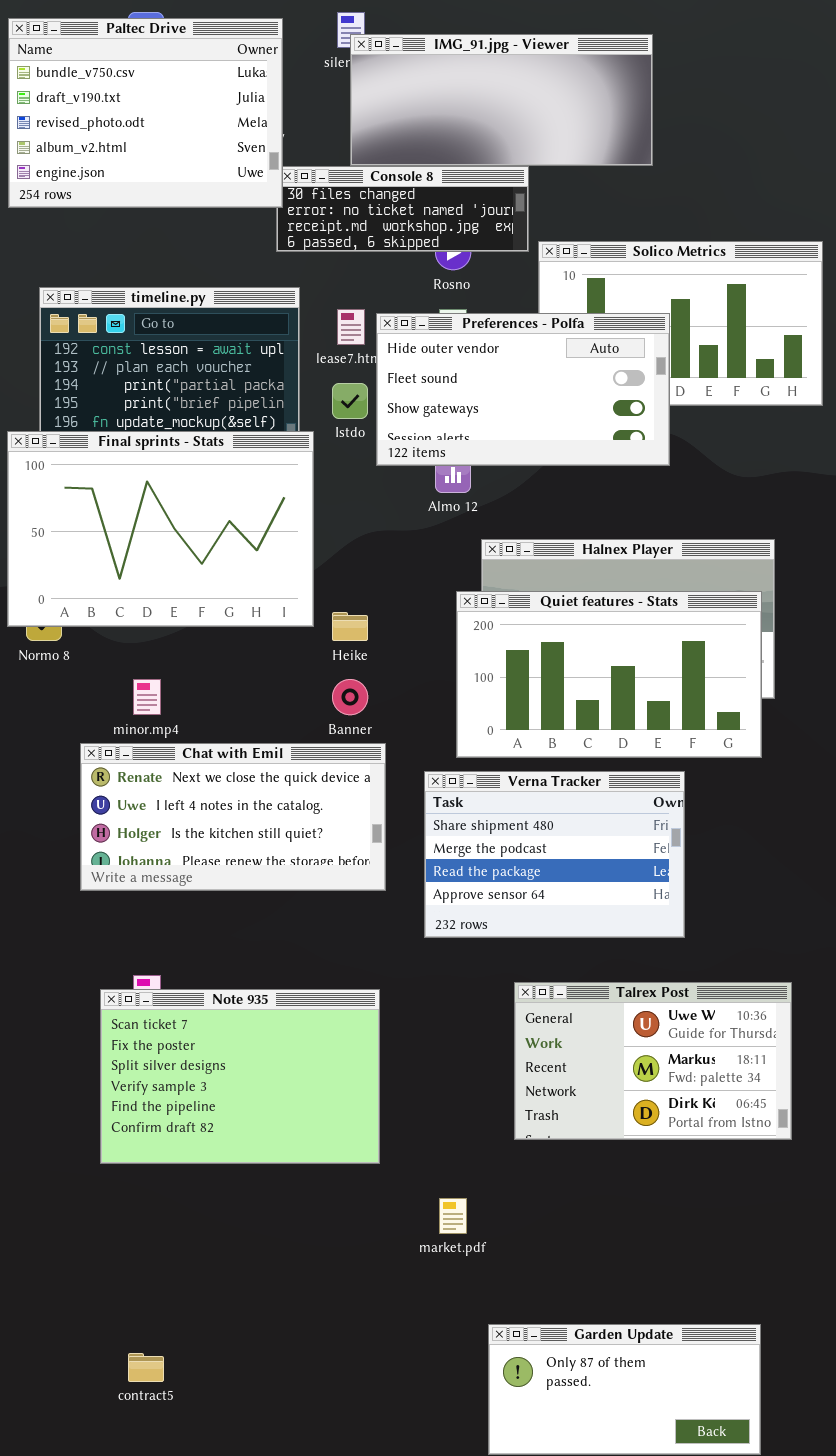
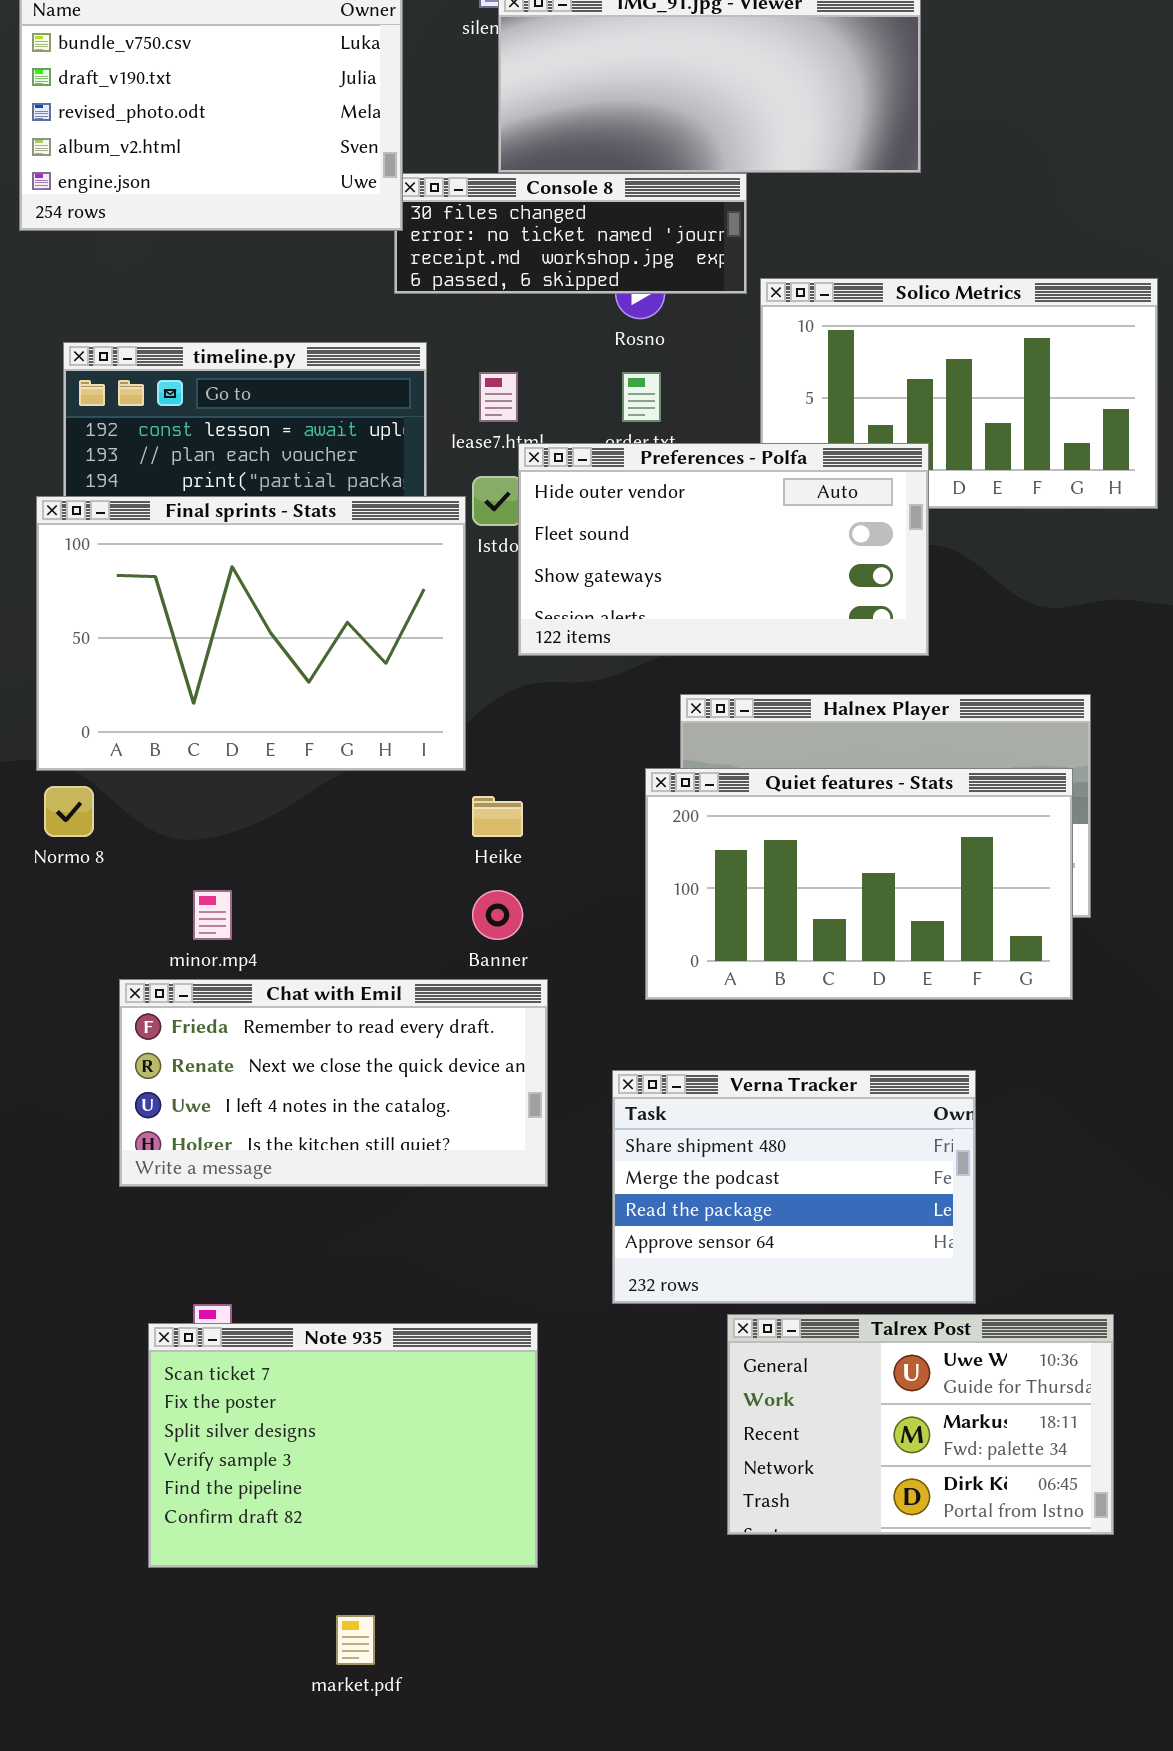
Preferences - Polfa: [376,313,670,466] -> [518,443,929,656], moved
Final sprints - Stats: [7,431,314,627] -> [36,496,466,771], moved
Chat with Emil: [80,743,386,891] -> [119,979,548,1187], scrolled up 1 row
Verna Tracker: [424,771,685,938] -> [612,1070,976,1304], moved
market.pdf: [439,1198,467,1234] -> [336,1615,375,1665], moved

